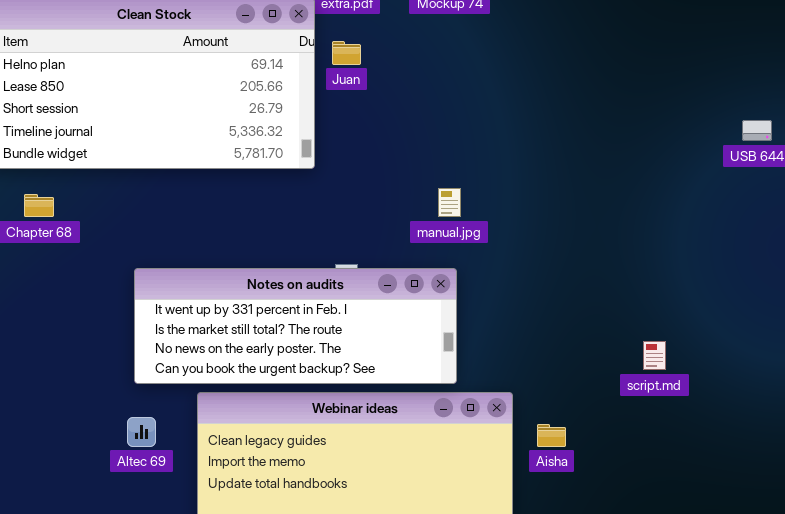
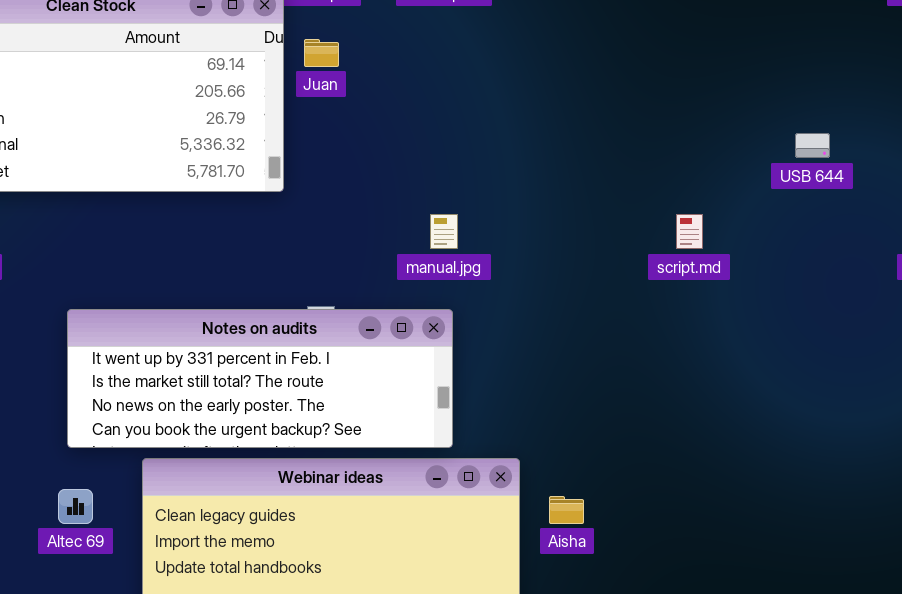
script.md: [643,341,666,370] -> [676,214,703,249], moved

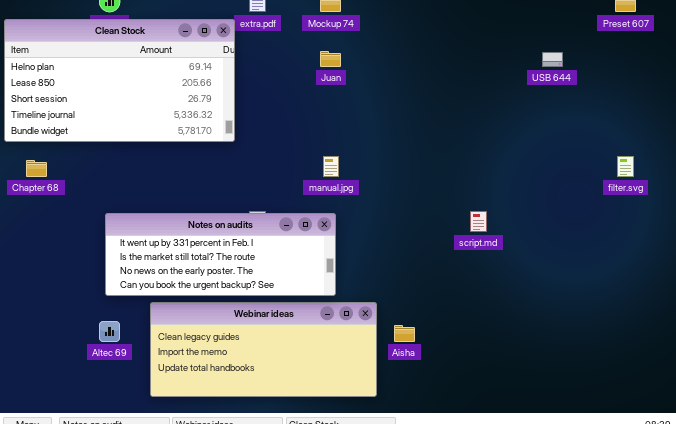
Juan: [304,39,339,67] -> [320,51,341,67], moved
USB 644: [795,133,830,158] -> [542,52,563,67], moved
script.md: [676,214,703,249] -> [470,211,487,232], moved

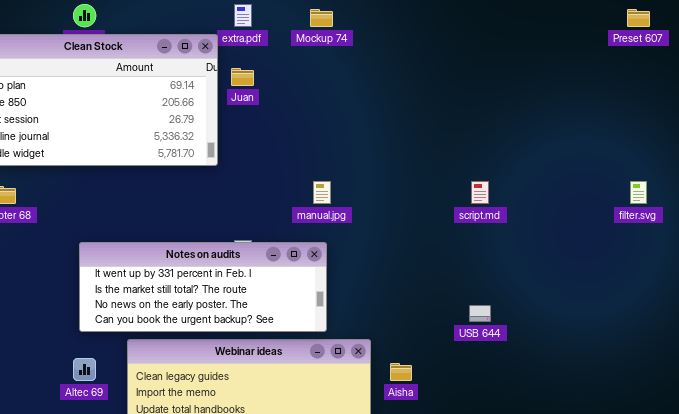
Juan: [320,51,341,67] -> [231,68,254,86], moved
USB 644: [542,52,563,67] -> [469,305,491,322], moved
script.md: [470,211,487,232] -> [471,181,489,204], moved

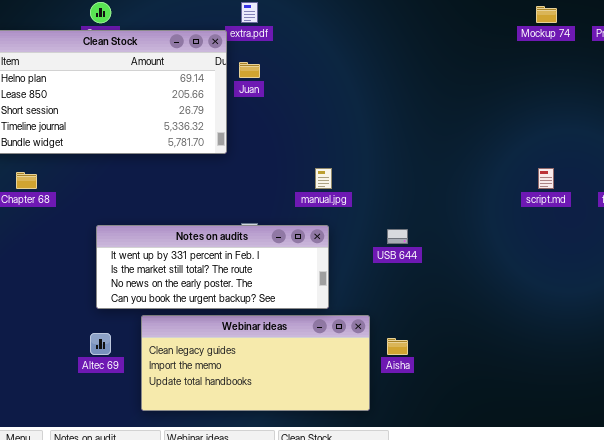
Mockup 74: [310,9,333,27] -> [536,6,557,23], moved
script.md: [471,181,489,204] -> [538,168,554,189], moved
USB 644: [469,305,491,322] -> [387,229,408,244], moved

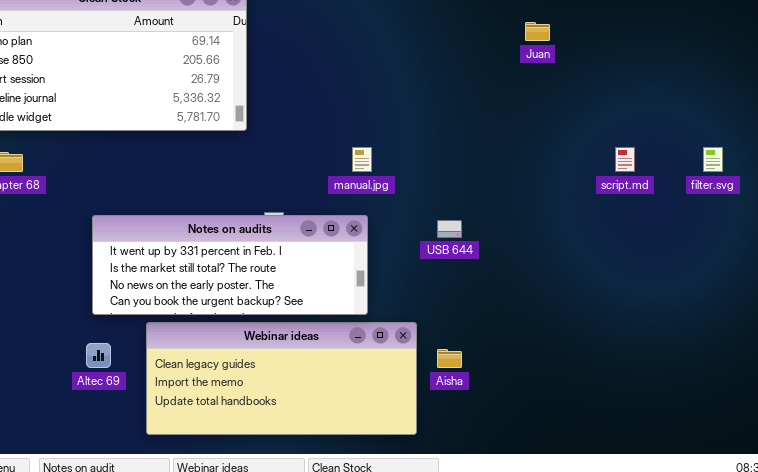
Juan: [239,62,260,78] -> [525,22,550,41], moved

